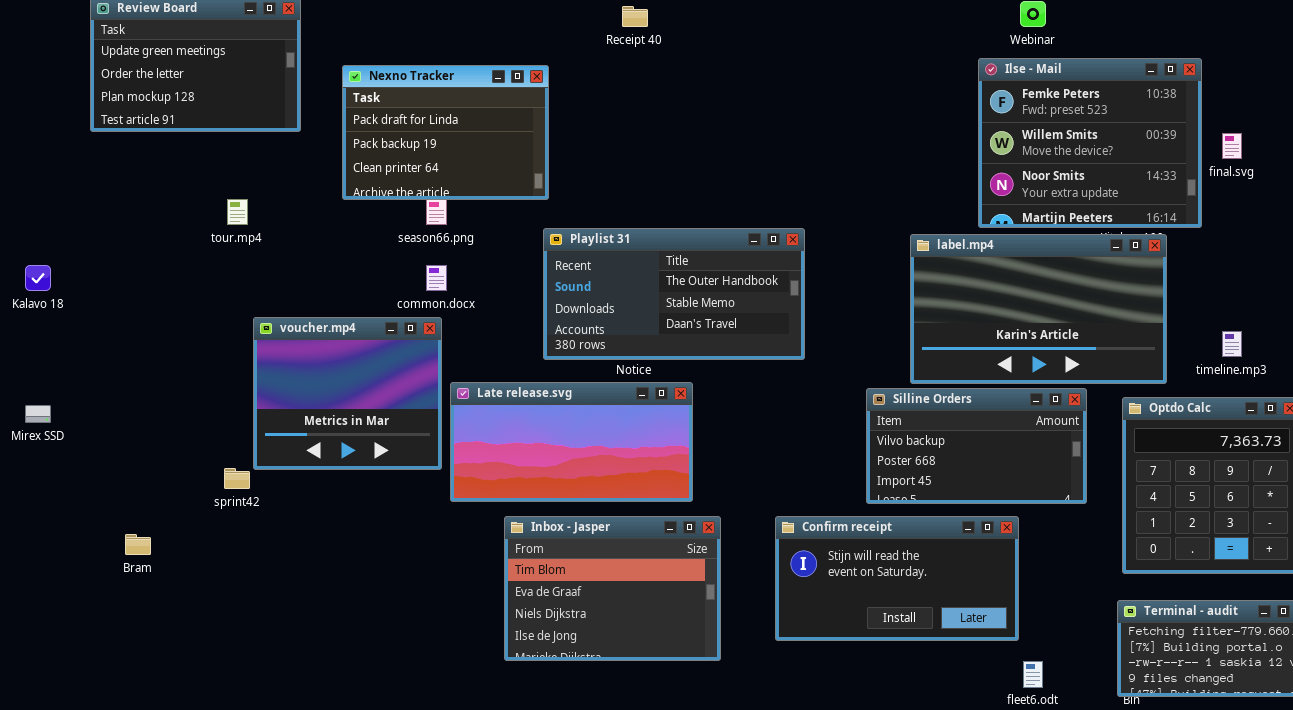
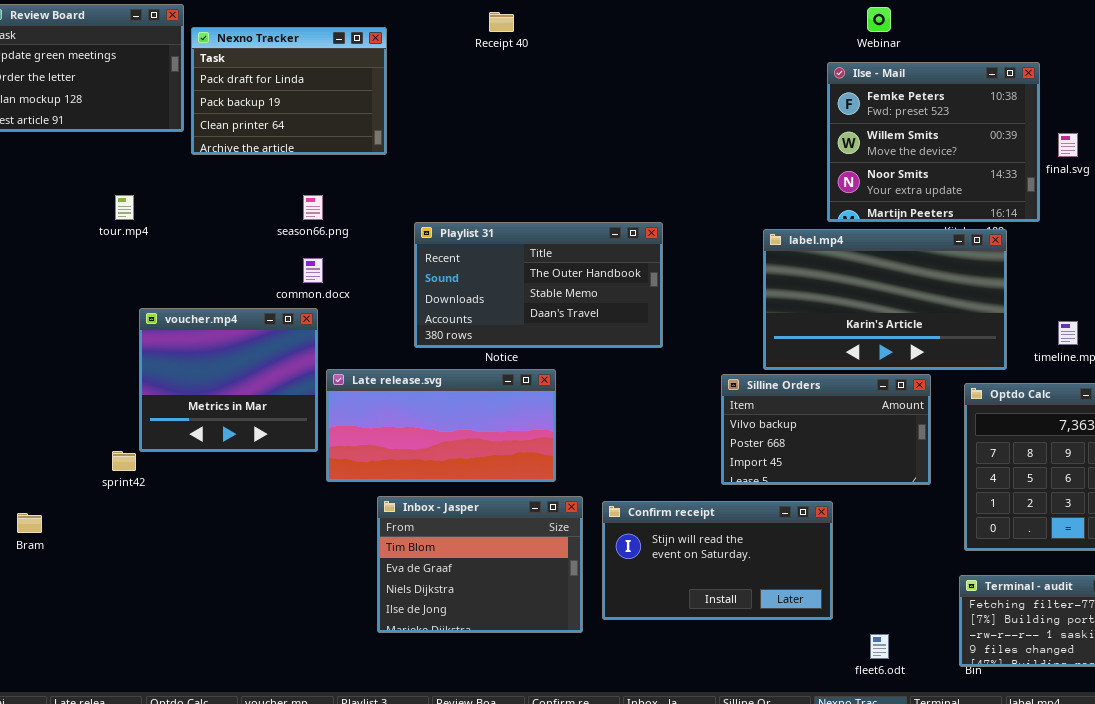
Nexno Tracker: [342,65,549,200] -> [191,27,387,155], moved
Confirm receipt: [775,516,1019,641] -> [602,501,833,620], moved

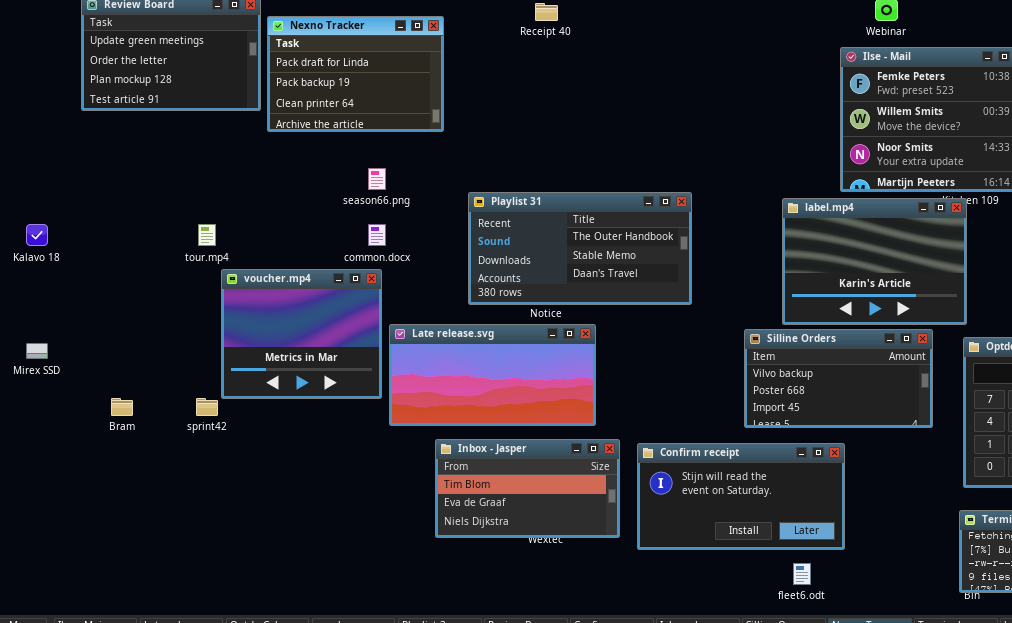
tour.mp4: [115,195,134,220] -> [198,224,216,246], moved
label.mp4: [763,229,1007,370] -> [782,198,967,325], resized
Inbox - Jasper: [377,496,583,633] -> [435,439,620,538], resized
Bram: [17,513,42,533] -> [111,398,133,416], moved
fleet6.odt: [870,634,889,659] -> [793,563,811,585], moved

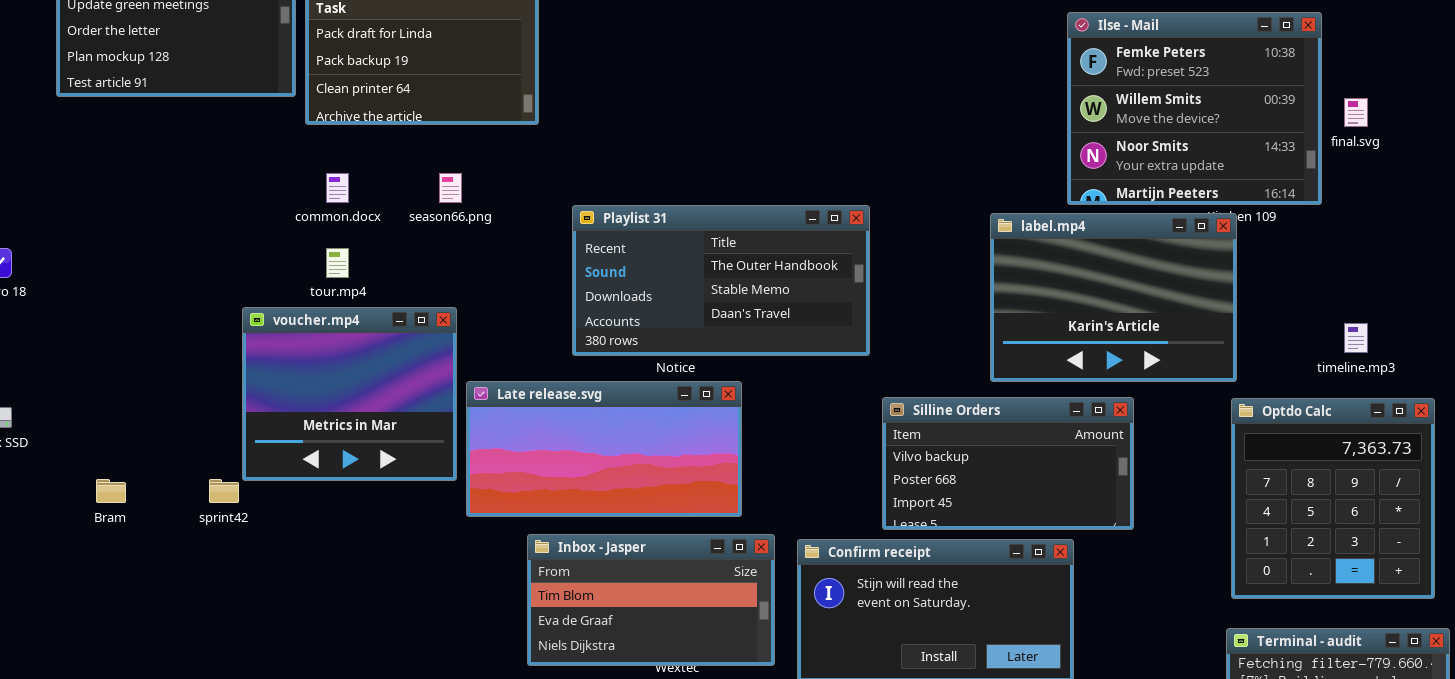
tour.mp4: [198,224,216,246] -> [326,248,349,278], moved
common.docx: [368,224,386,246] -> [326,173,349,203], moved
Silline Orders: [744,329,933,428] -> [882,397,1134,530], moved

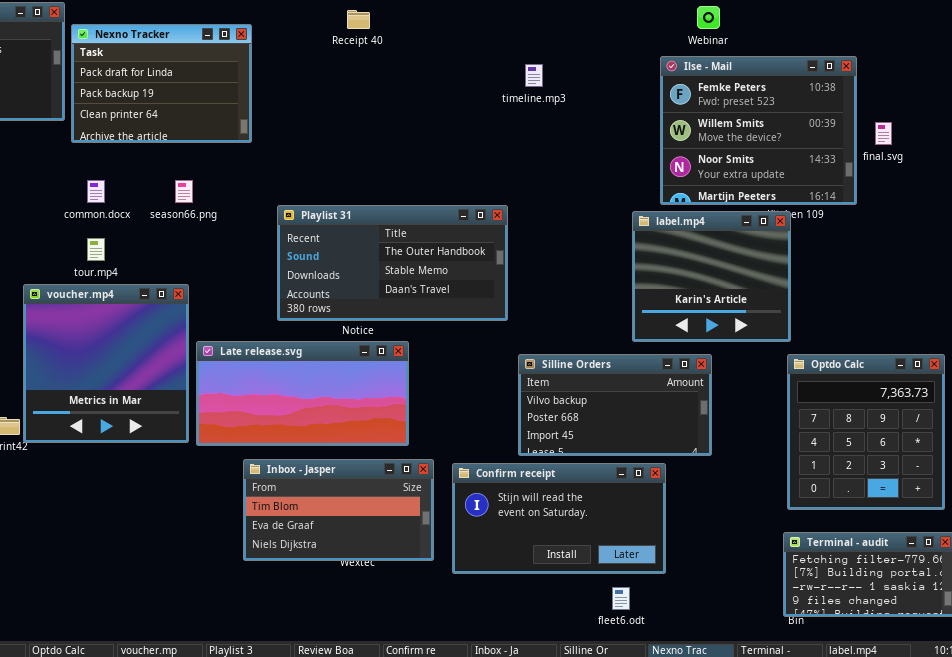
label.mp4: [990,213,1237,382] -> [632,211,791,342], resized
voucher.mp4: [242,307,457,481] -> [23,284,189,443], resized
timeline.mp3: [1344,323,1368,353] -> [525,64,543,87], moved

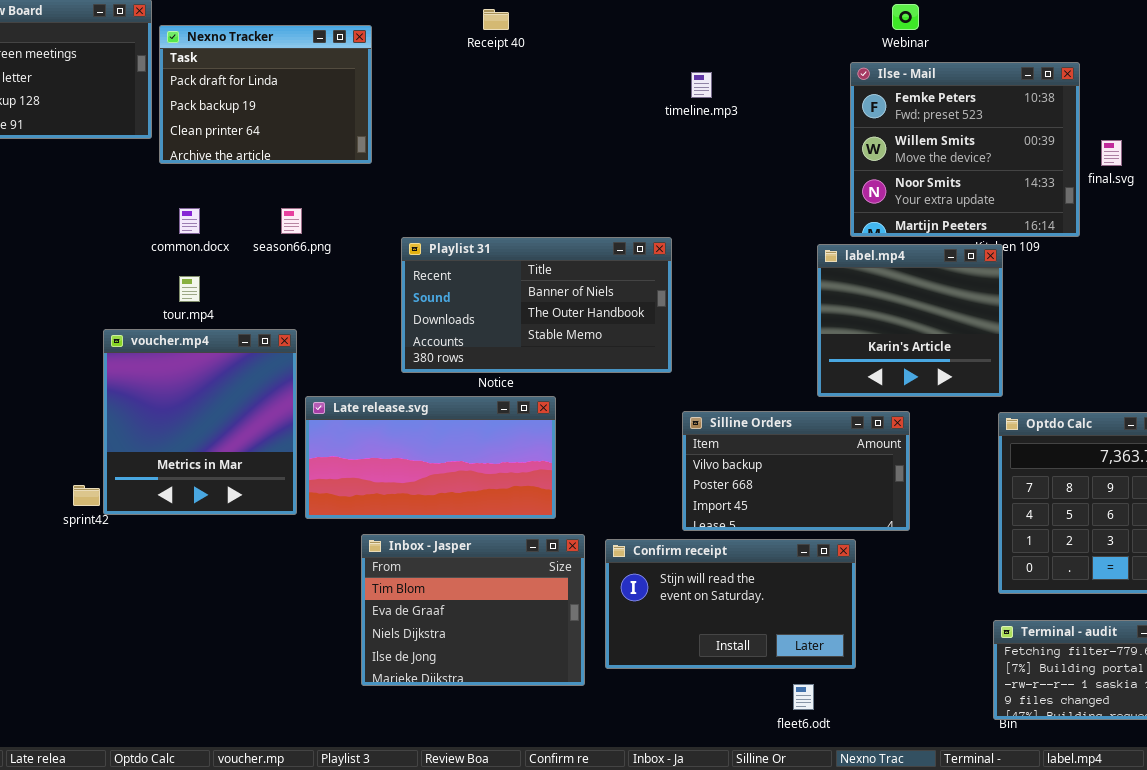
Playlist 31: [277,205,508,321] -> [401,237,672,373], scrolled up 1 row
Inbox - Jasper: [243,459,434,561] -> [361,534,585,686], resized

